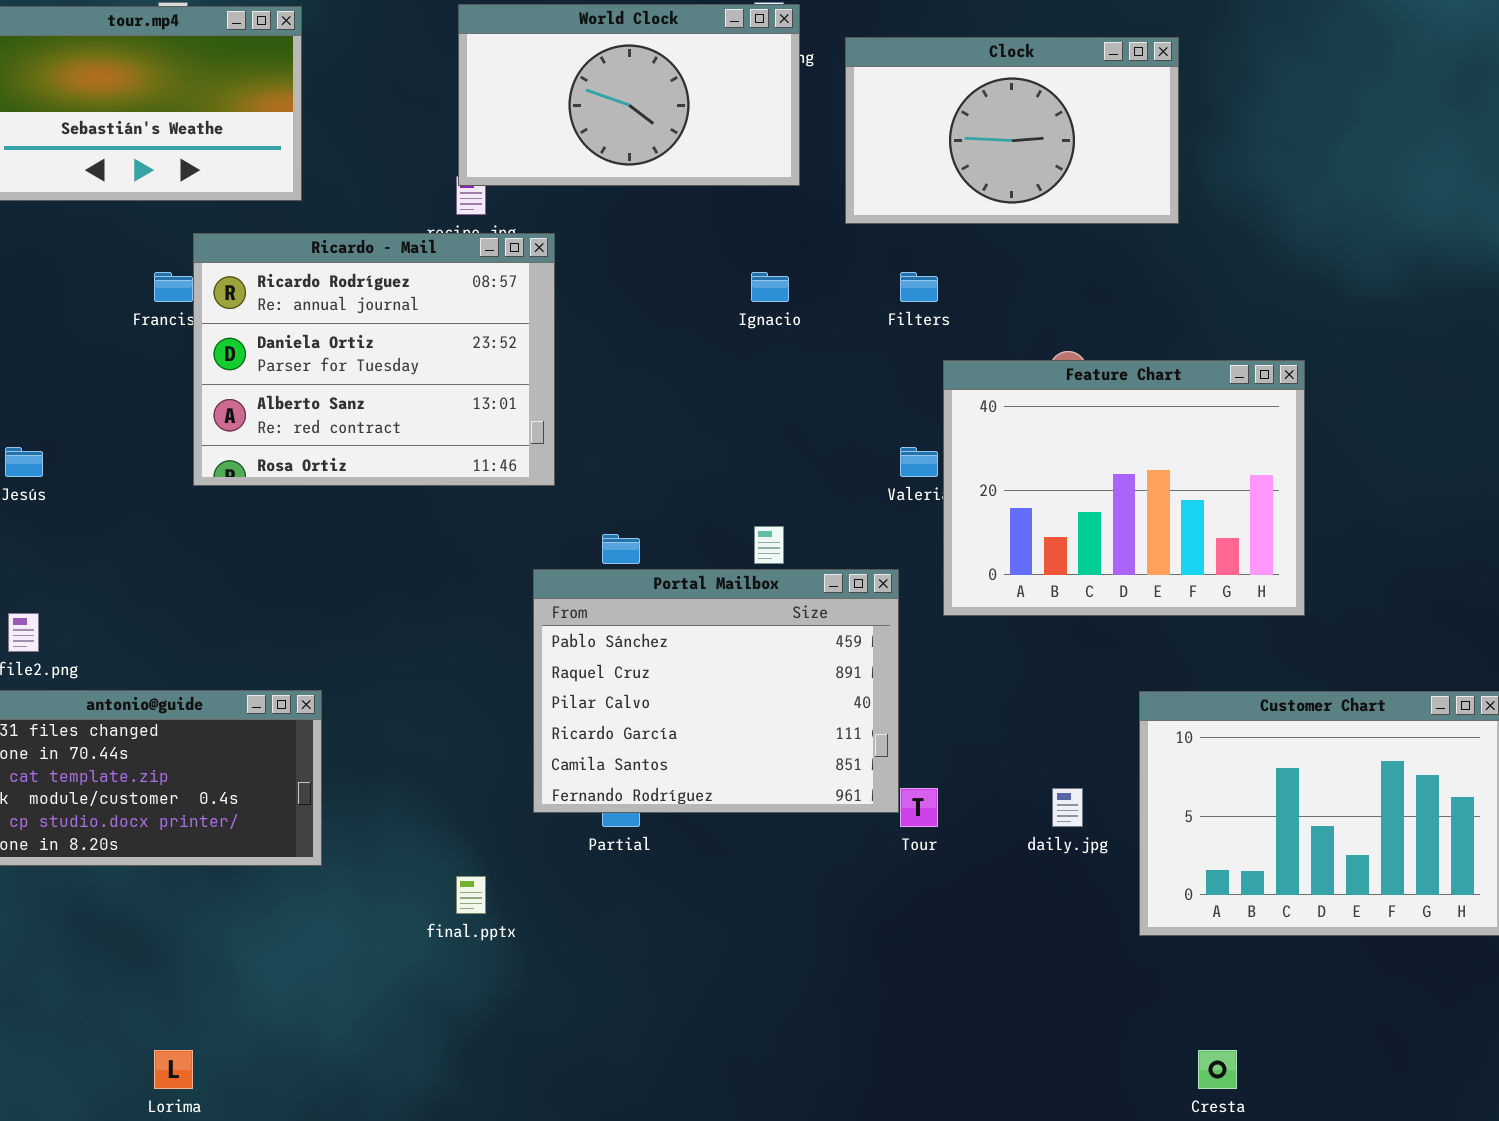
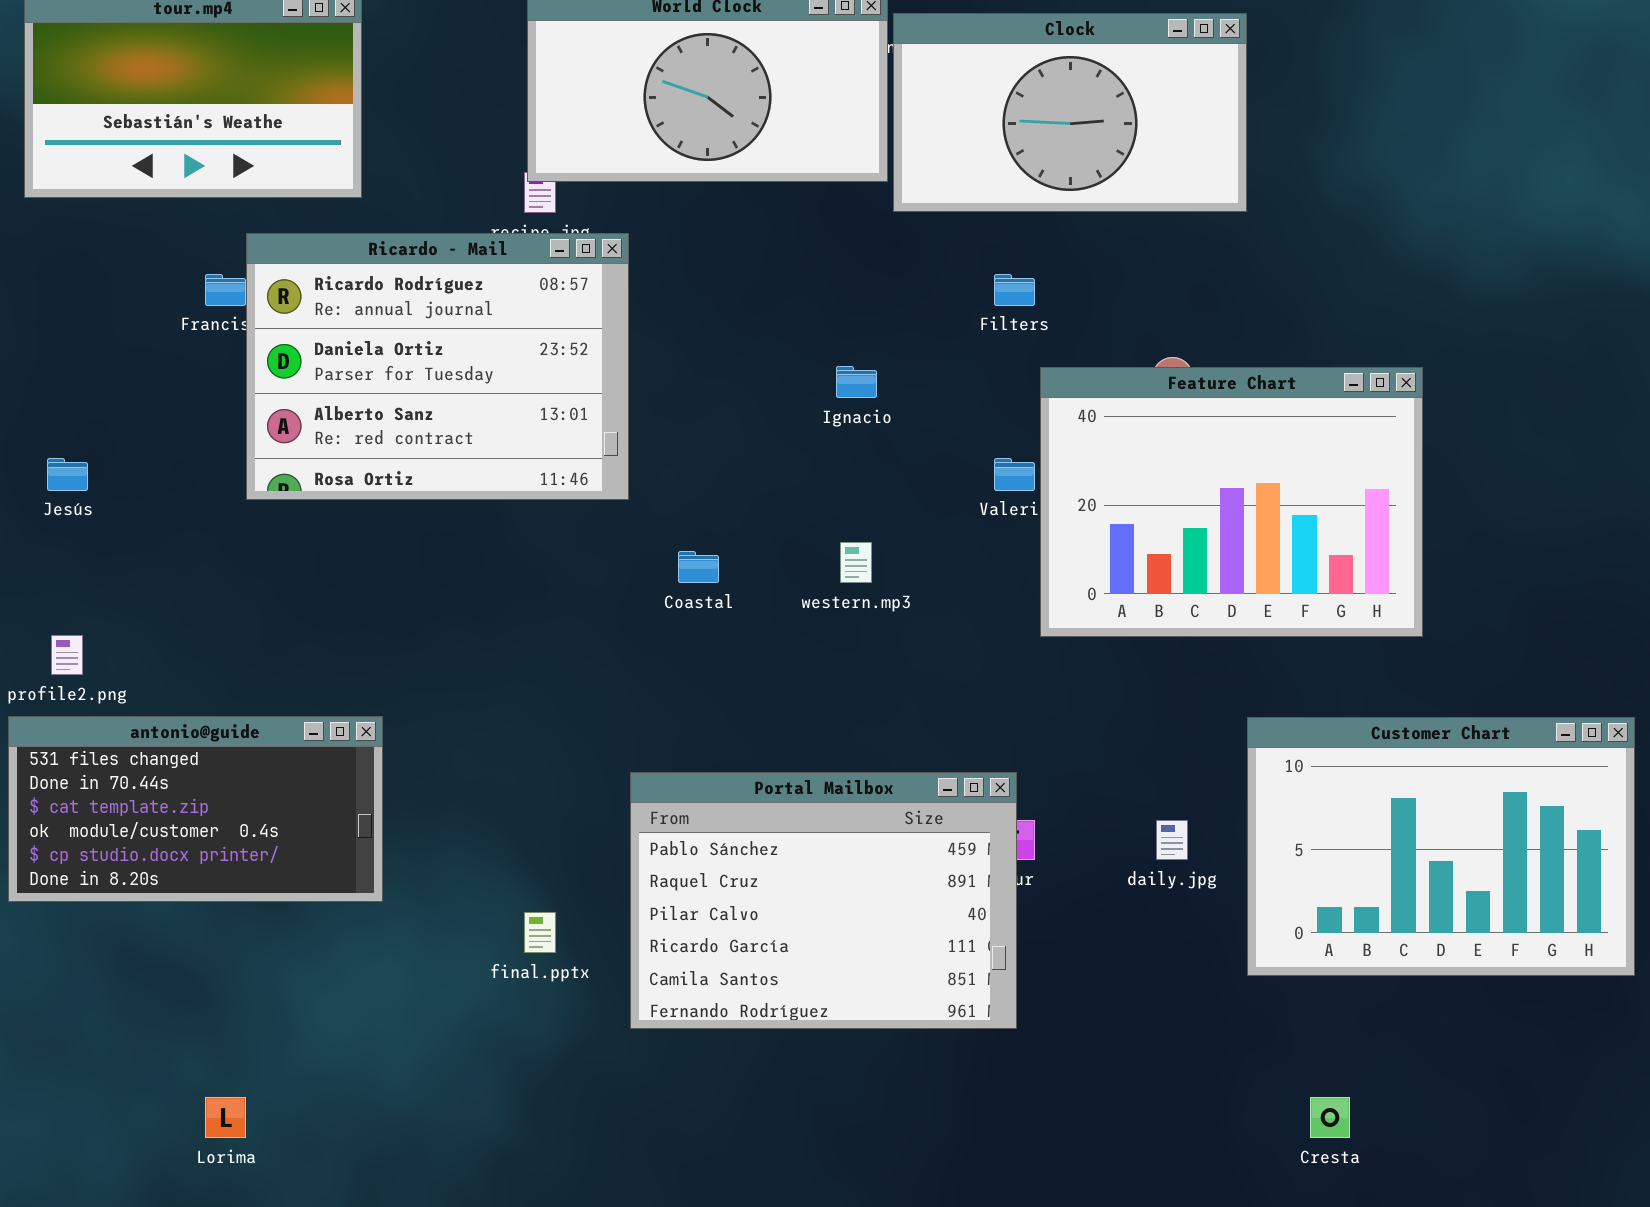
Clock: [845,37,1179,224] -> [893,13,1247,212], moved
Ignacio: [751,272,789,302] -> [836,366,877,398], moved
Portal Mailbox: [533,569,899,813] -> [630,772,1017,1029], moved

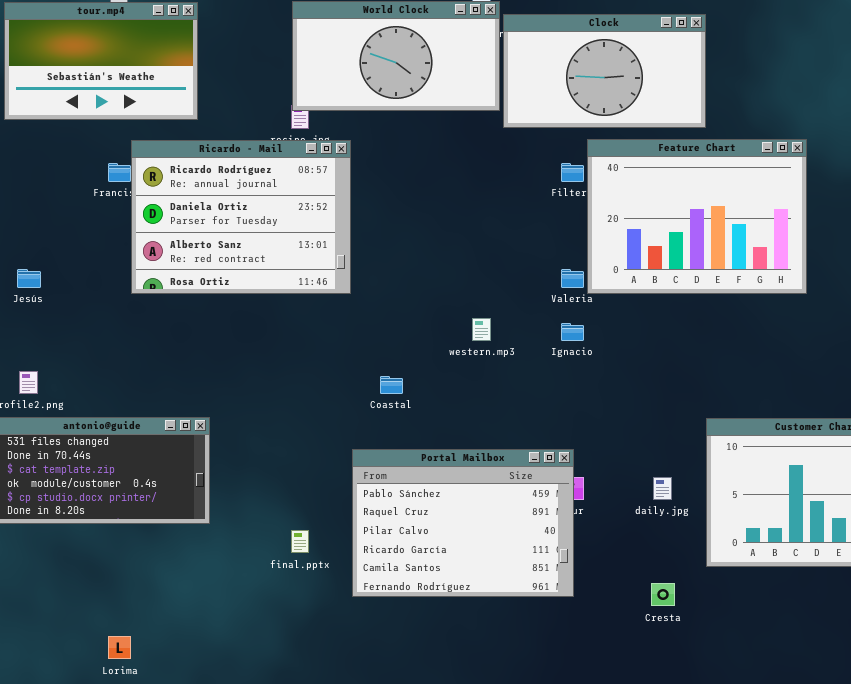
Ignacio: [836,366,877,398] -> [561,323,584,341], moved
Feature Chart: [1040,367,1423,637] -> [587,139,807,294], moved
Coastal: [678,551,719,583] -> [380,376,403,394], moved
Cresta: [1310,1097,1350,1138] -> [651,583,675,606], moved

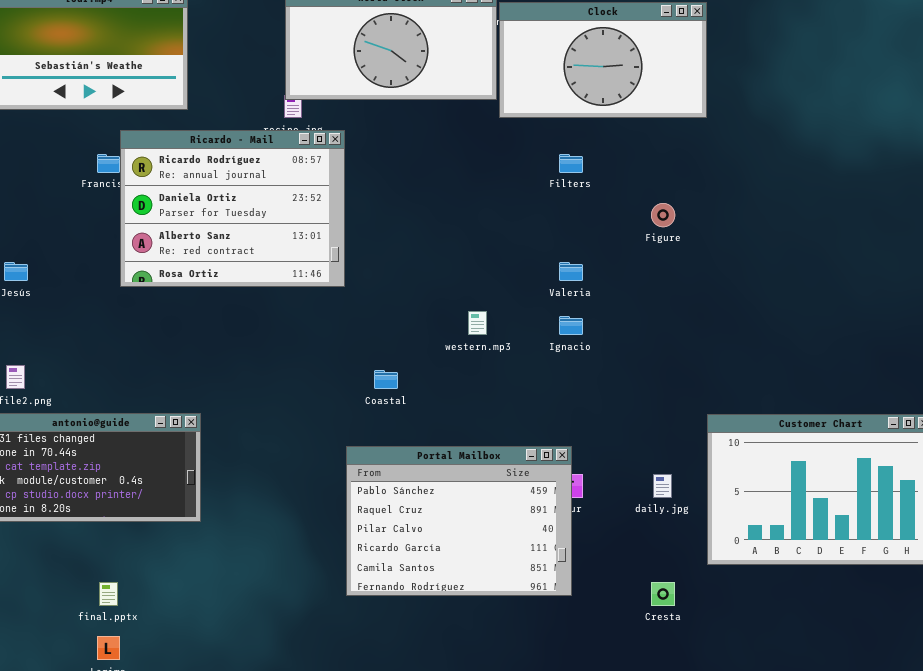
Feature Chart: [587,139,807,294] -> none, closed
final.pptx: [291,530,309,553] -> [99,582,118,606], moved

